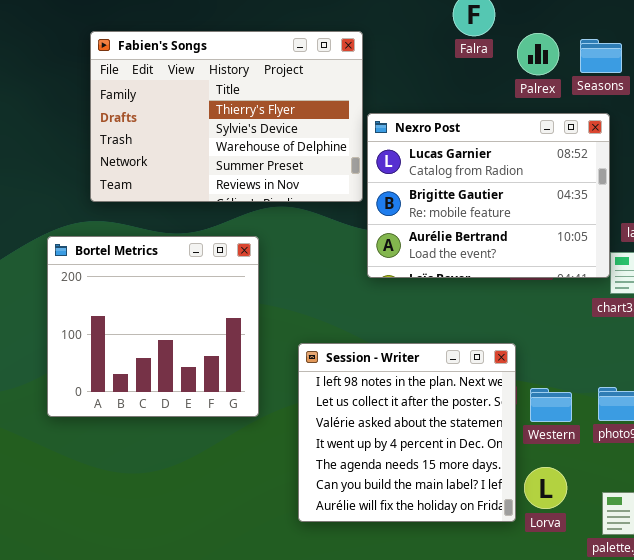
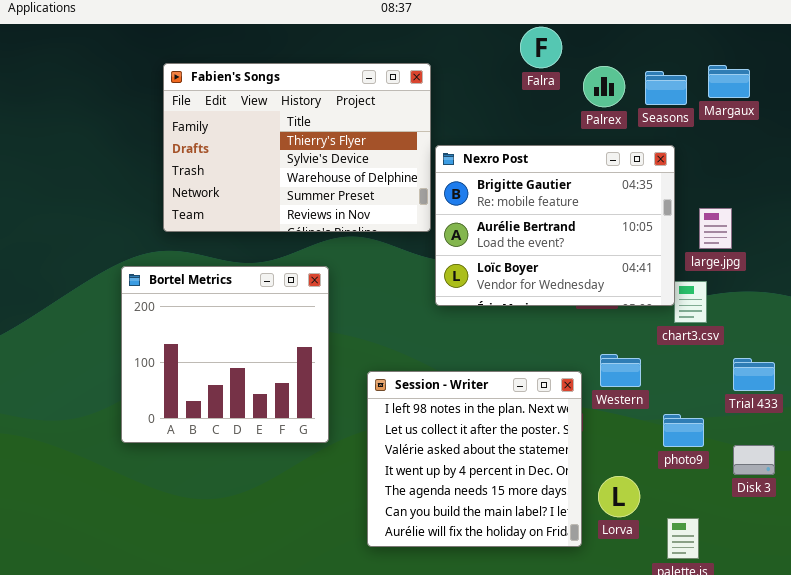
Nexro Post: [367,113,610,278] -> [435,145,675,306], scrolled down 1 row
Western: [530,388,572,422] -> [600,354,641,387], moved
Lorva: [524,467,567,509] -> [598,476,640,517], moved

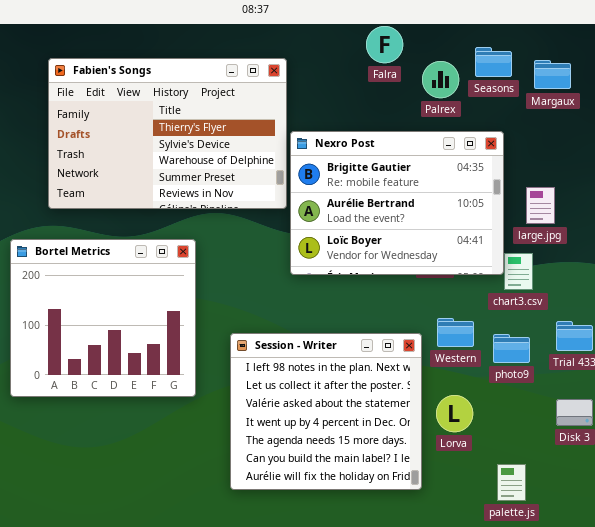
Seasons: [645,71,687,105] -> [475,47,512,77], moved
photo9: [663,414,704,447] -> [493,334,530,363], moved
Lorva: [598,476,640,517] -> [436,395,473,432], moved

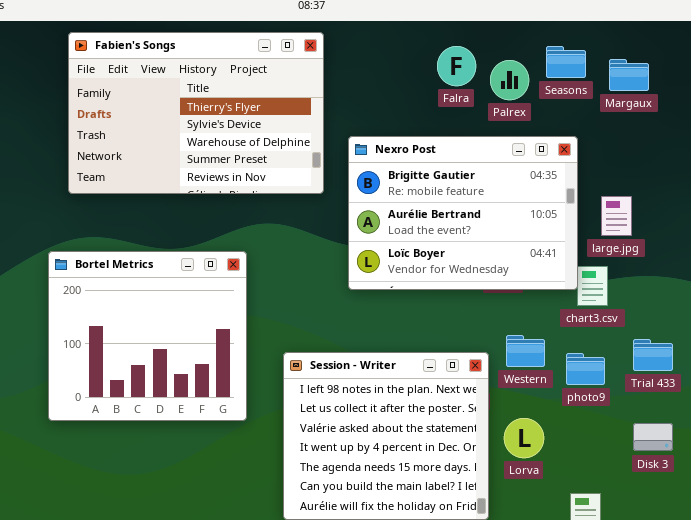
Falra: [366,26,403,63] -> [437,46,476,86], moved
Fabien's Songs: [48,58,287,209] -> [68,32,324,194], moved

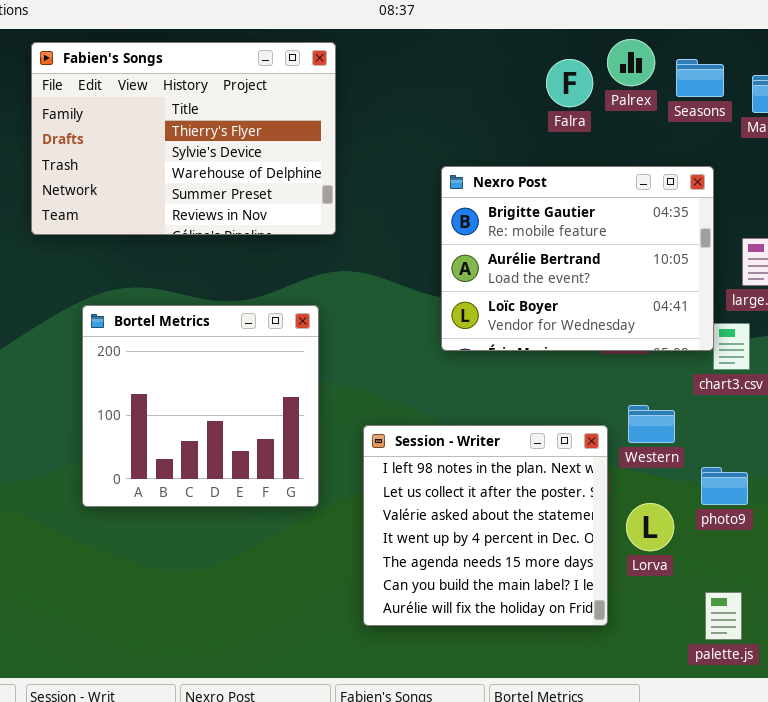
Fabien's Songs: [68,32,324,194] -> [31,42,336,235], moved
Palrex: [490,60,529,100] -> [607,39,655,86], moved
photo9: [566,353,605,385] -> [701,467,748,505], moved

